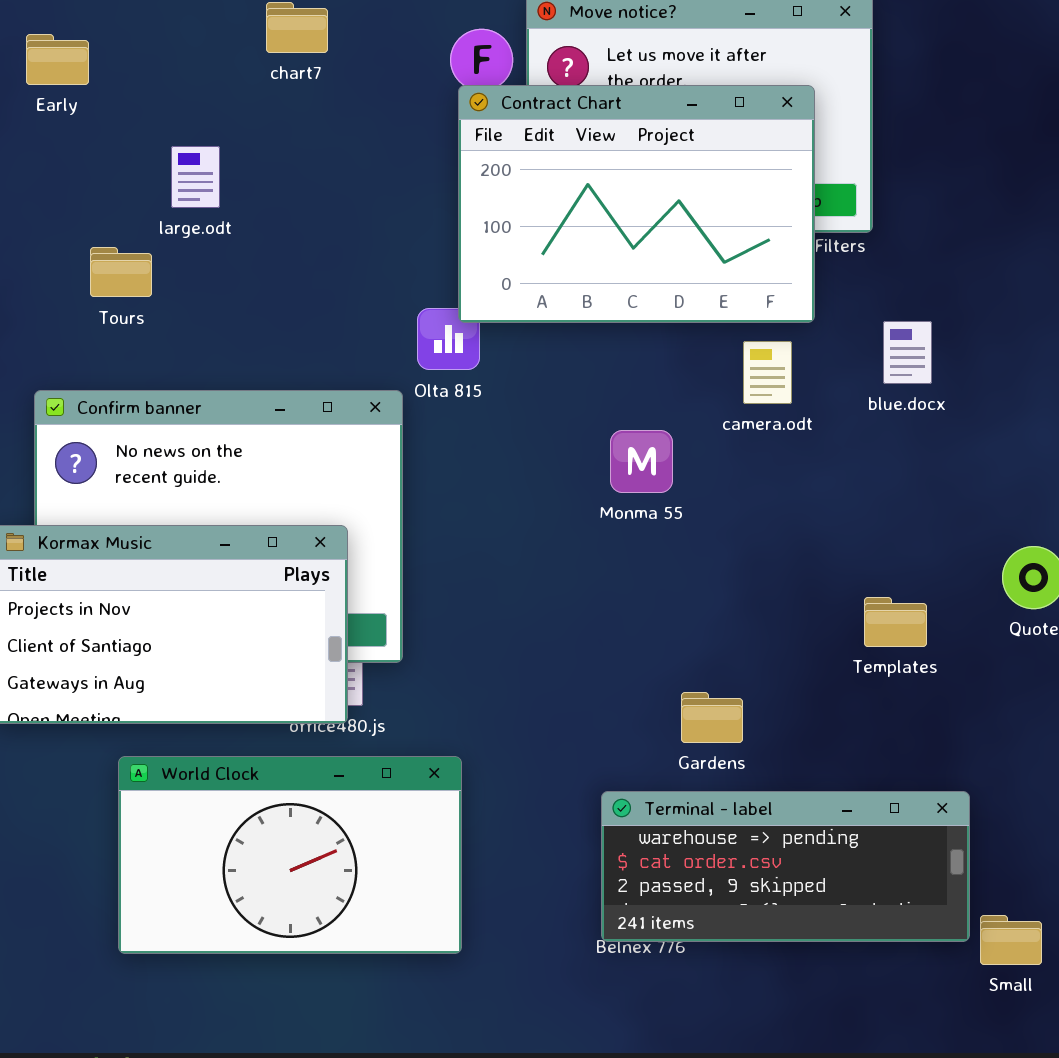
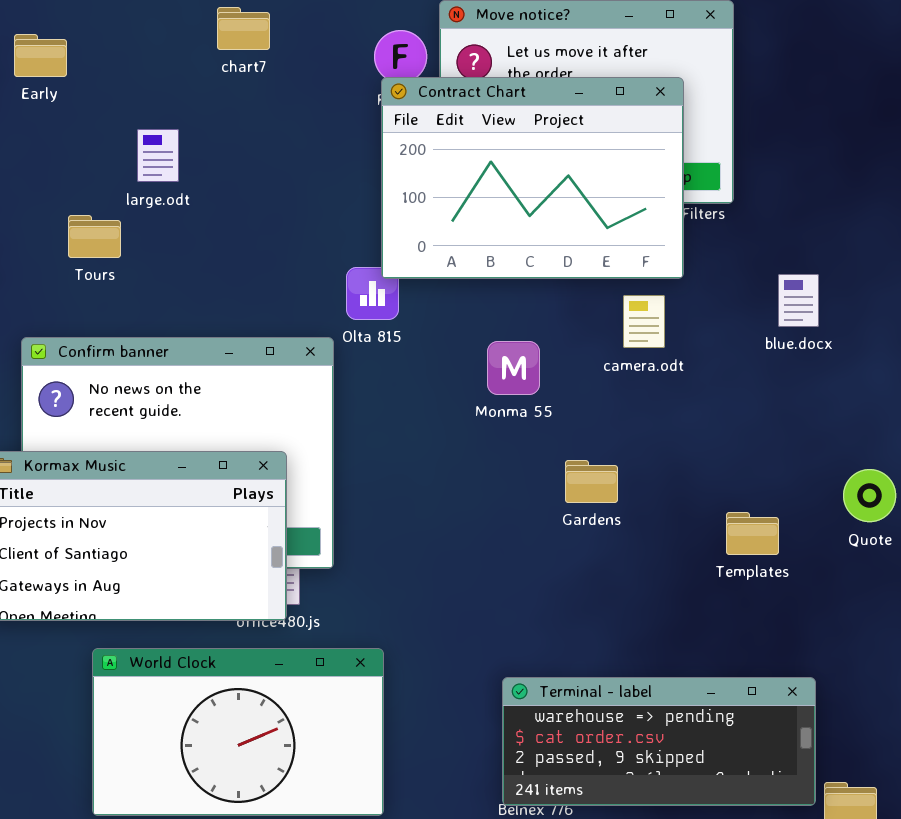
blue.docx: [883,321,932,384] -> [778,274,819,327], moved
Monma 55: [610,430,673,493] -> [487,341,540,395], moved
Gardens: [681,692,743,743] -> [565,460,618,503], moved

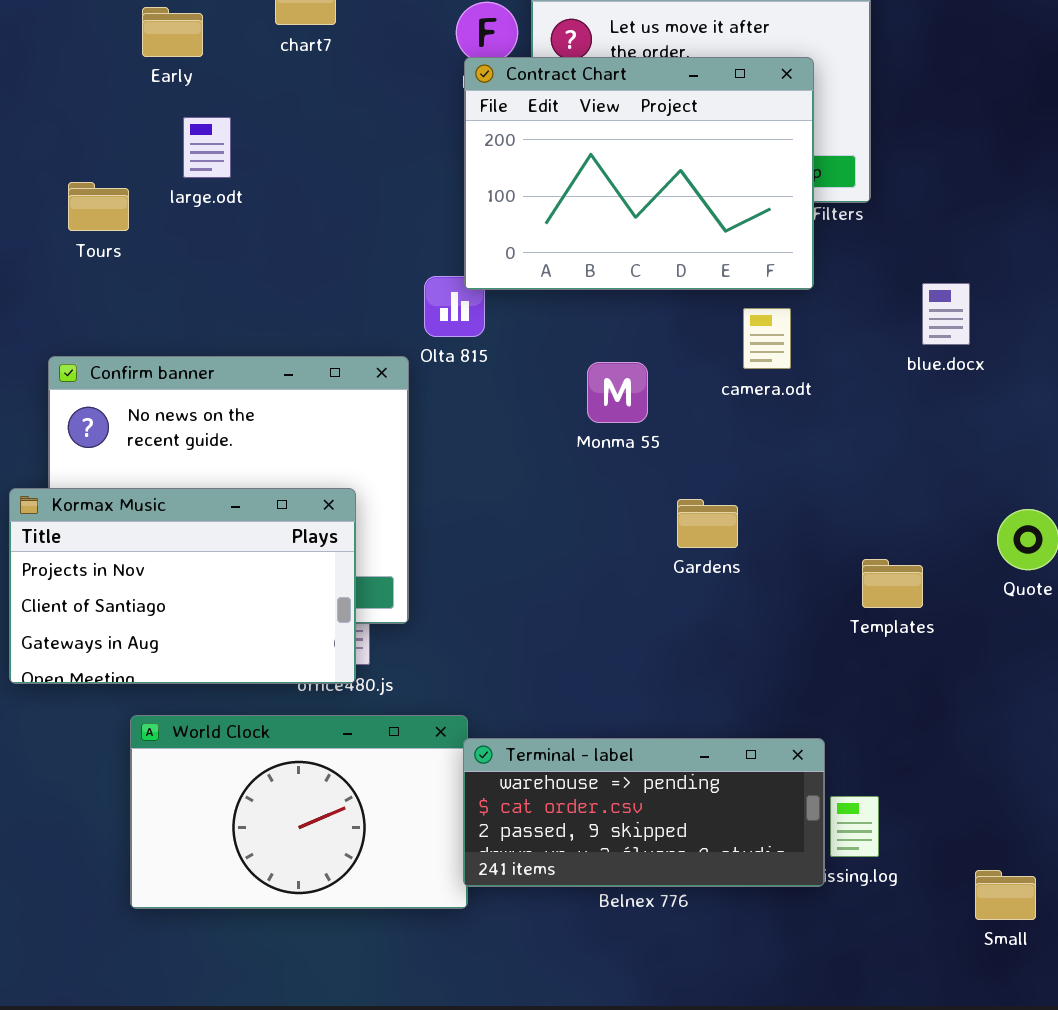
Early: [14,34,67,77] -> [142,7,203,57], moved
Tours: [68,215,121,258] -> [68,182,129,231], moved
Terminal - label: [502,677,816,806] -> [463,738,825,887], moved

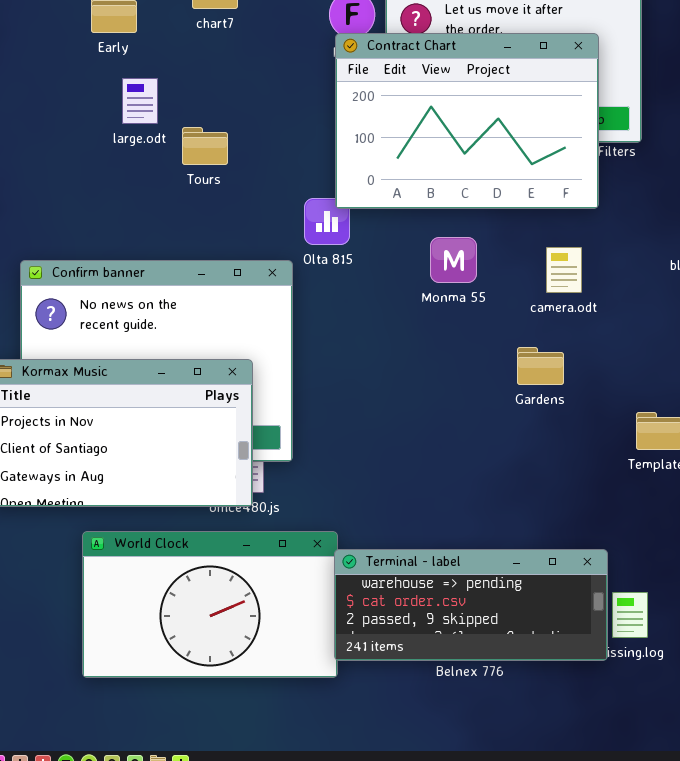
Tours: [68,182,129,231] -> [182,127,228,165], moved
camera.odt: [743,308,791,369] -> [546,247,582,293], moved
Monma 55: [587,362,648,423] -> [430,237,477,283], moved
Gardens: [677,499,738,548] -> [517,347,564,385], moved

